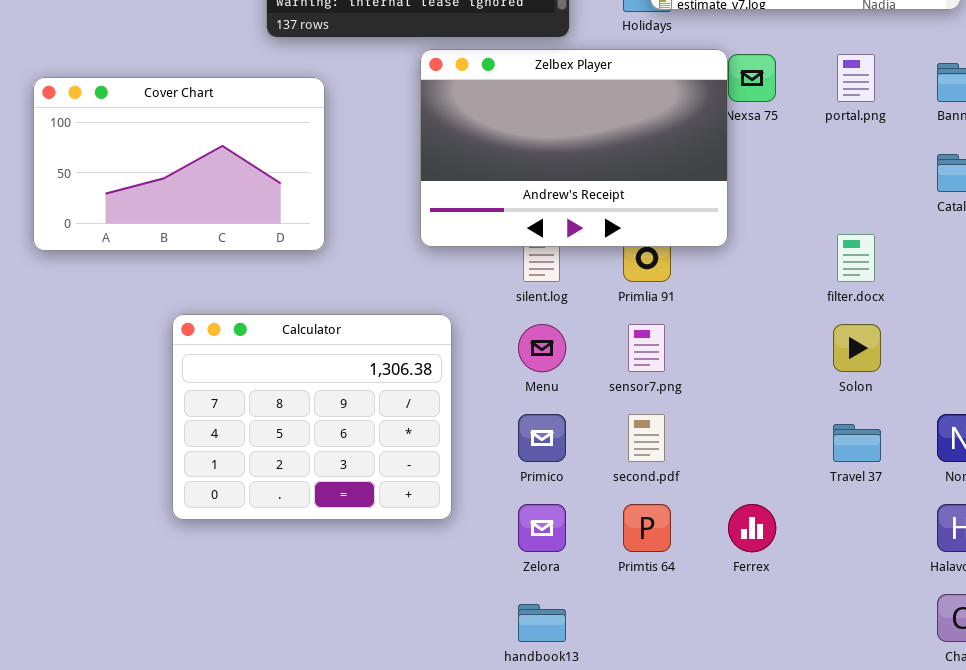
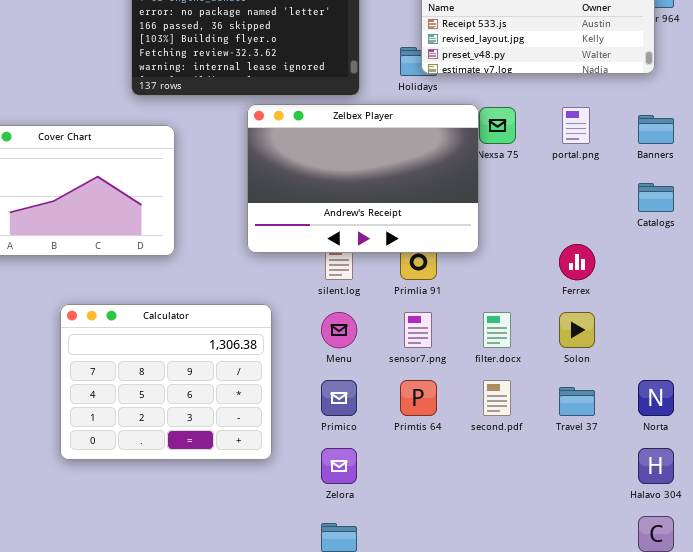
filter.docx: [837,234,875,282] -> [483,312,511,348], moved
second.pdf: [628,414,665,462] -> [483,380,511,416], moved
Primtis 64: [623,504,671,552] -> [400,380,437,416], moved
Ferrex: [728,504,776,552] -> [559,244,595,280], moved

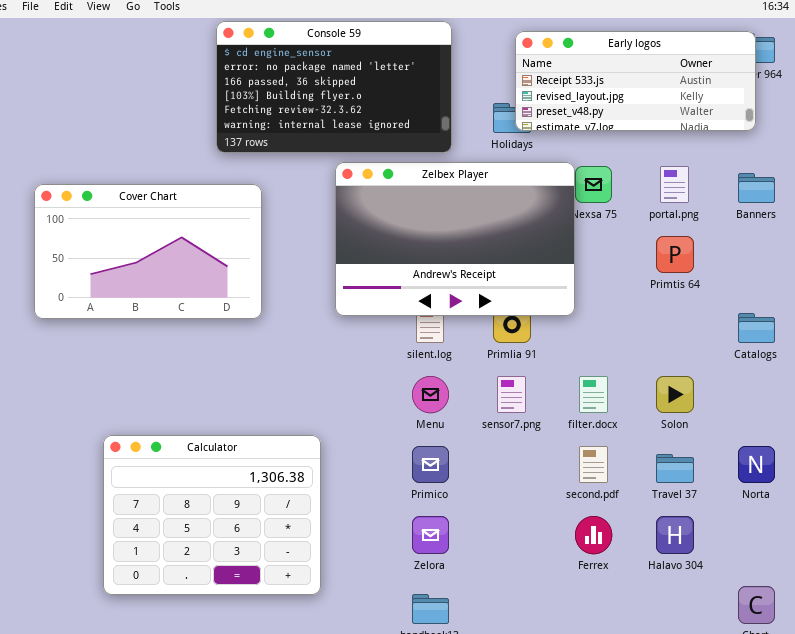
Catalogs: [638,183,674,212] -> [738,313,775,343], moved
Ferrex: [559,244,595,280] -> [575,516,612,554], moved
Calculator: [60,304,272,460] -> [103,435,321,595], moved
Primtis 64: [400,380,437,416] -> [656,236,694,273], moved
Halavo 304: [638,448,674,484] -> [656,516,694,554], moved

